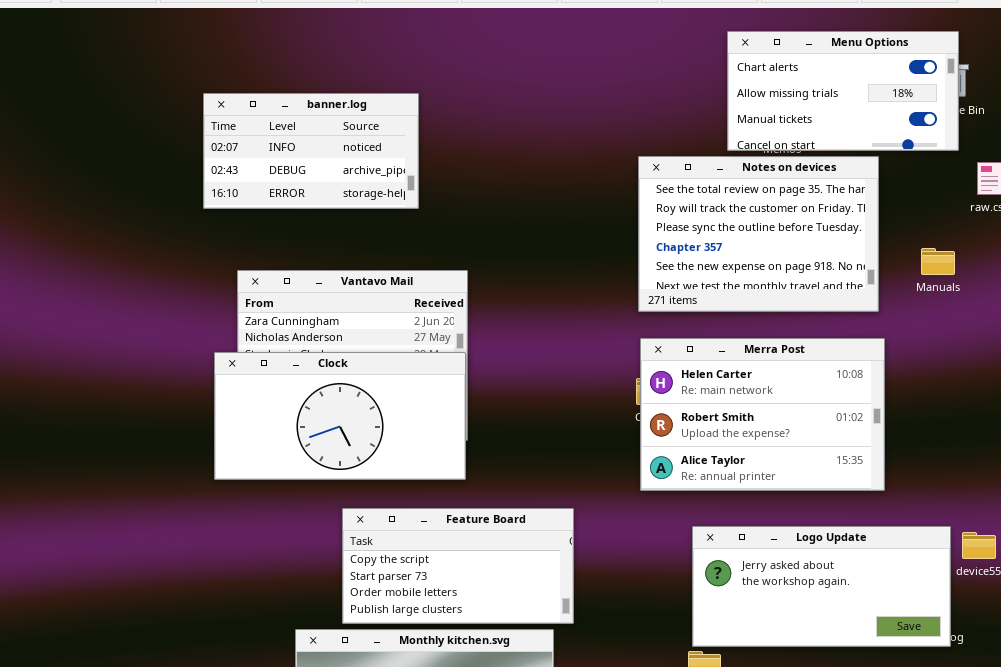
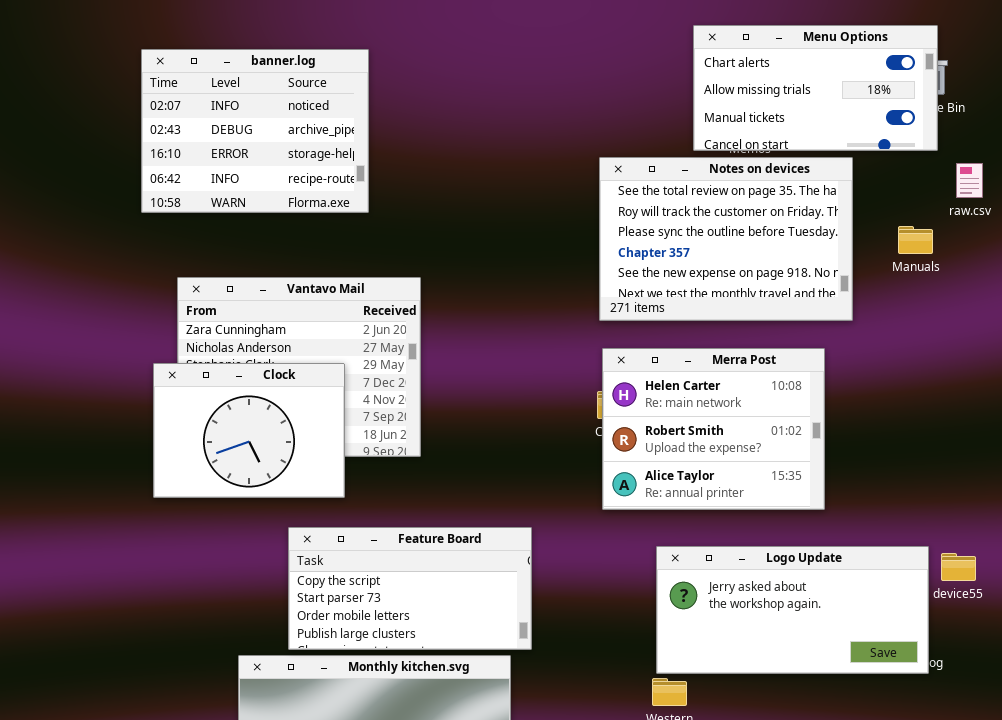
banner.log: [203,93,419,209] -> [141,49,369,213], resized
Manuals: [921,248,955,275] -> [898,226,933,254], moved
Merra Post: [640,338,885,491] -> [602,348,825,510], resized
Clock: [214,352,466,480] -> [153,363,345,498], resized

